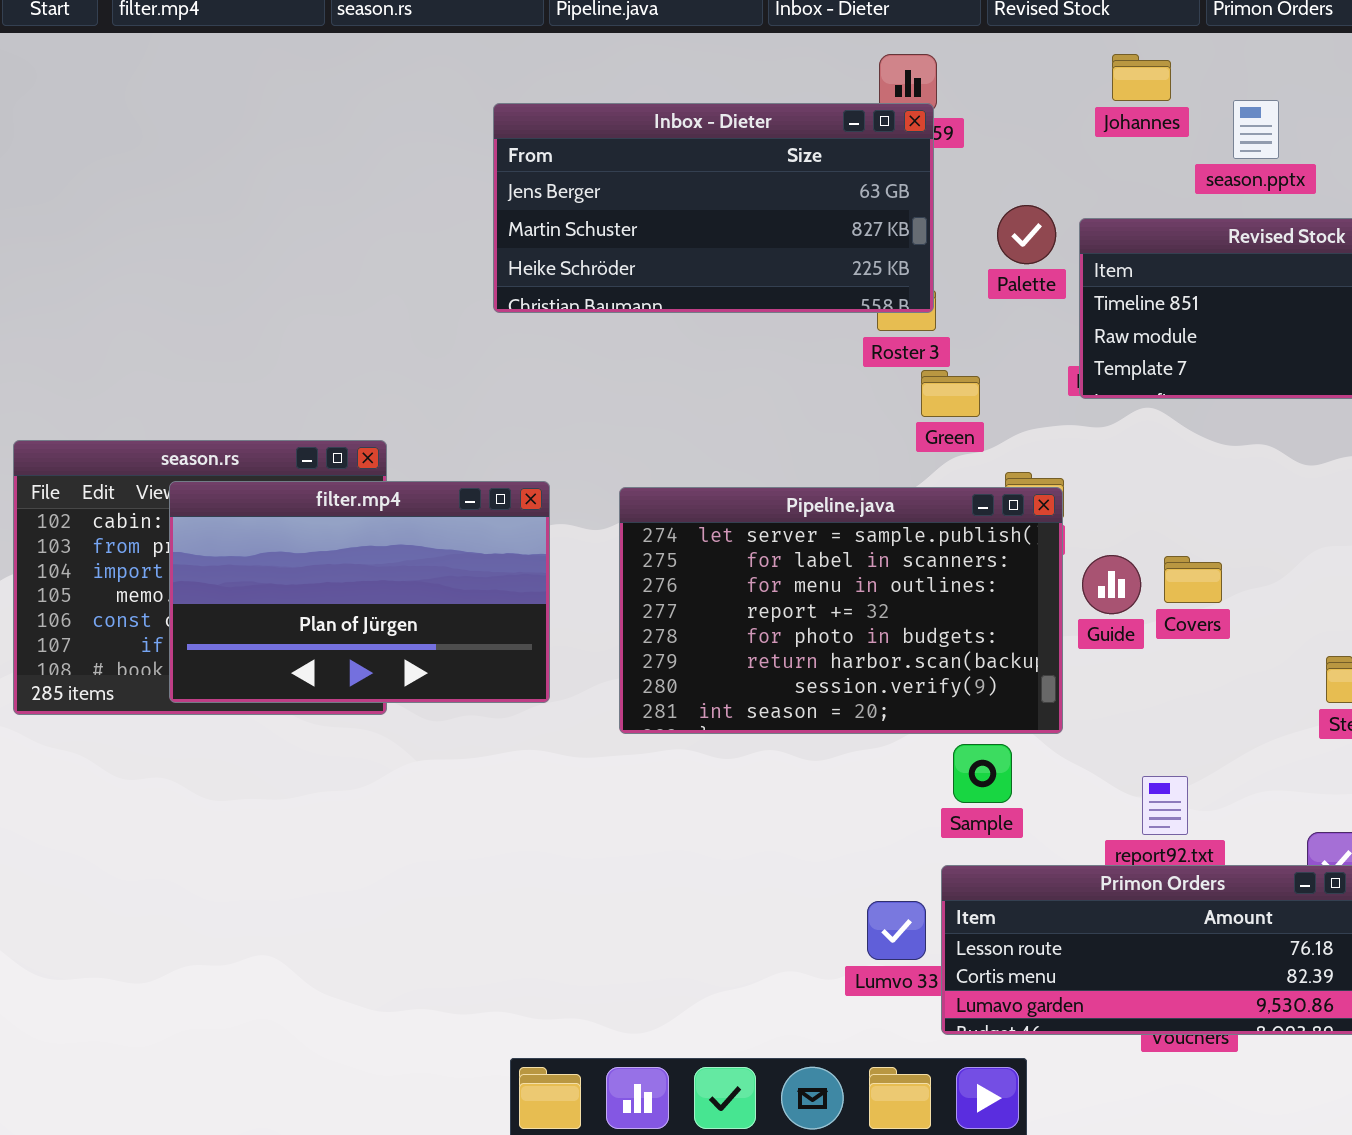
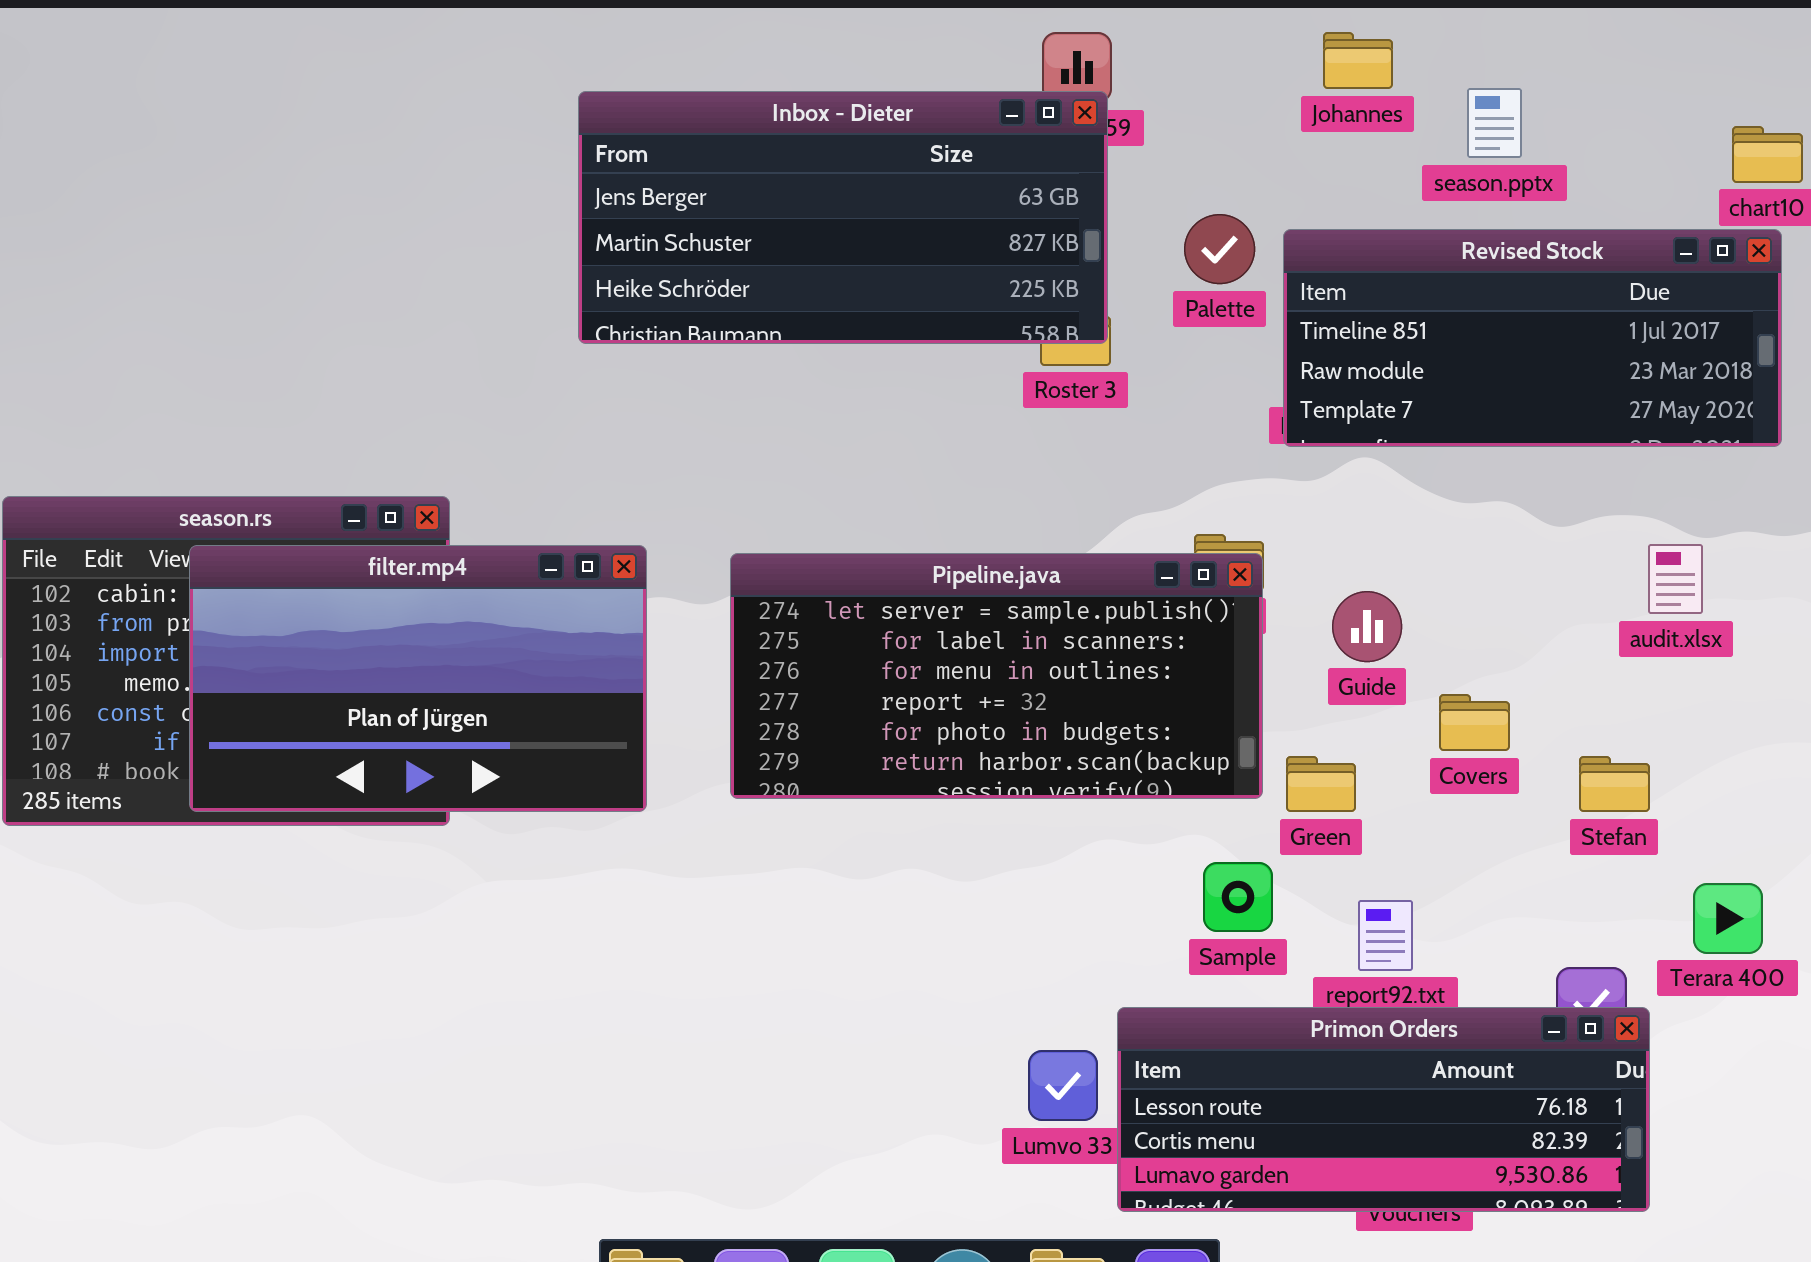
Green: [921,370,980,417] -> [1286,756,1356,812], moved
Pipeline.java: [619,487,1063,734] -> [730,553,1263,799], resized
Guide: [1082,555,1141,614] -> [1332,591,1402,662], moved
Covers: [1164,556,1222,603] -> [1439,694,1510,751], moved
Sample: [953,744,1012,803] -> [1203,862,1273,932], moved

